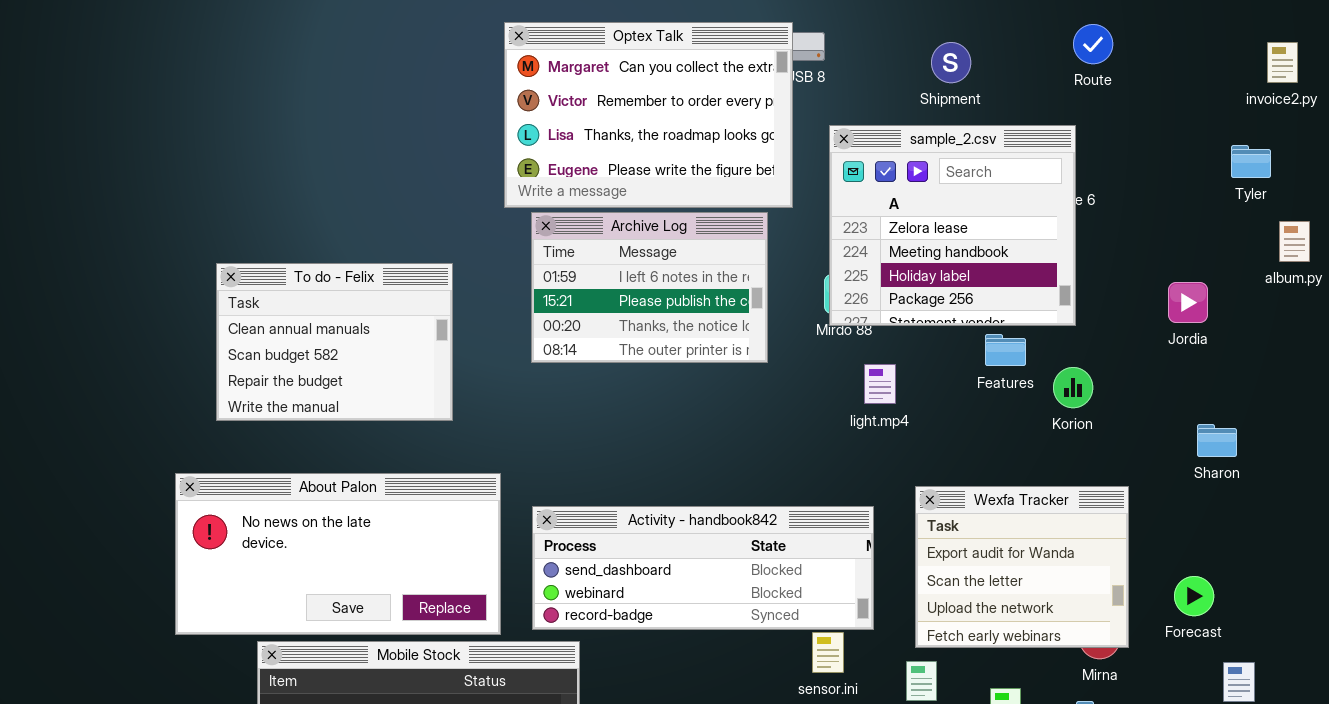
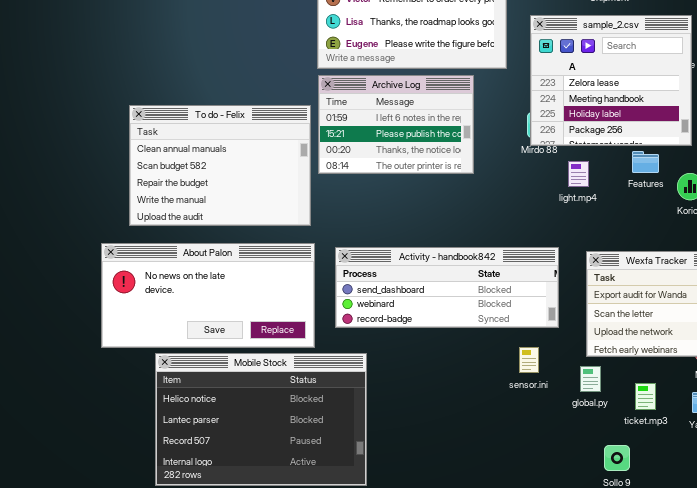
Archive Log: [531,212,768,363] -> [318,75,474,174], moved
To do - Felix: [216,263,453,421] -> [129,105,311,226], resized
light.mp4: [864,364,896,404] -> [568,161,589,187], moved
Activity - handbook842: [532,506,874,630] -> [335,247,559,328], moved

